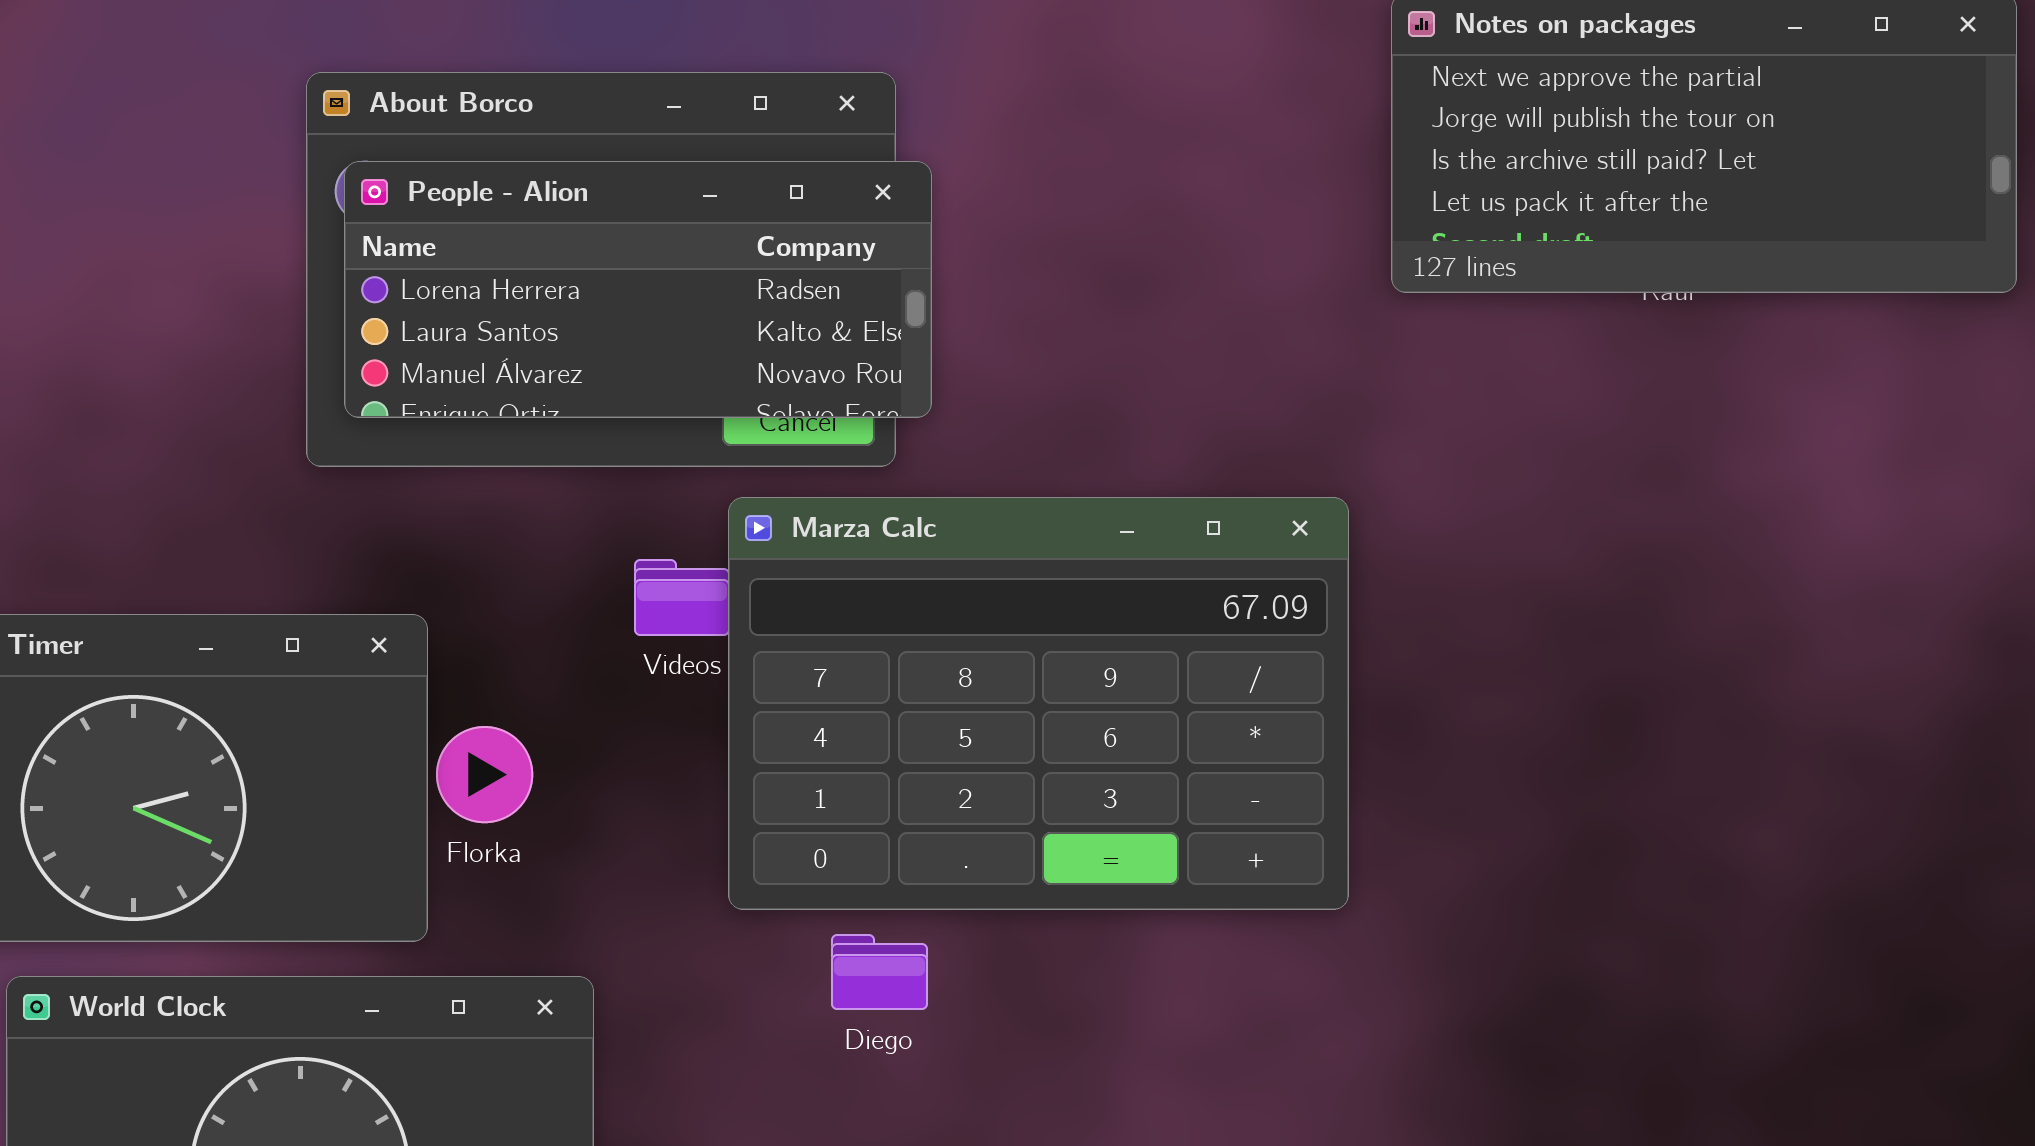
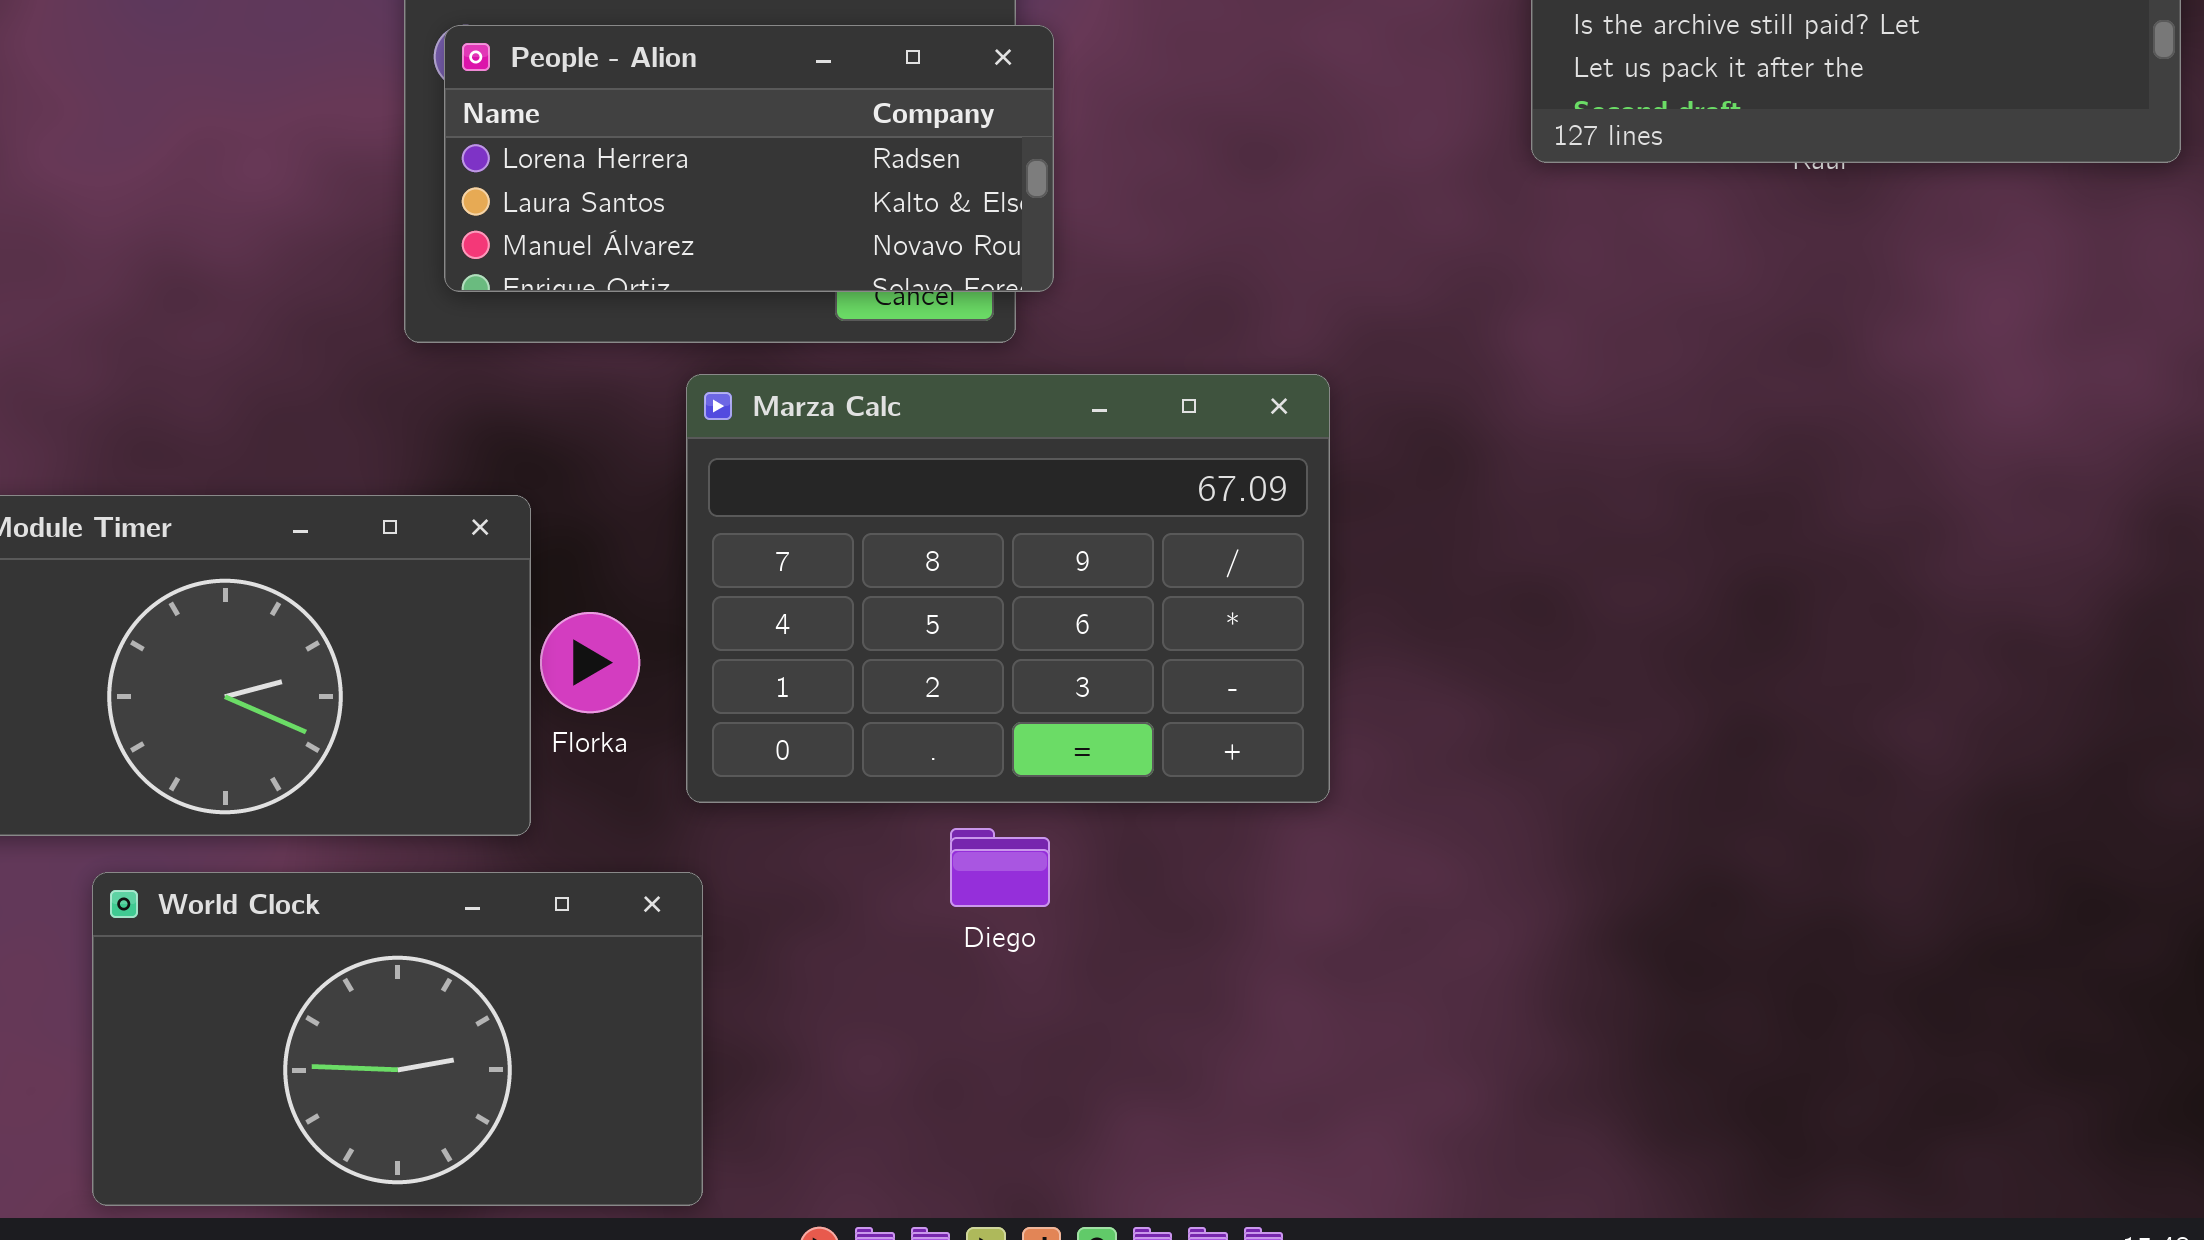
Marza Calc: [728,497,1349,910] -> [686,374,1330,803], moved

